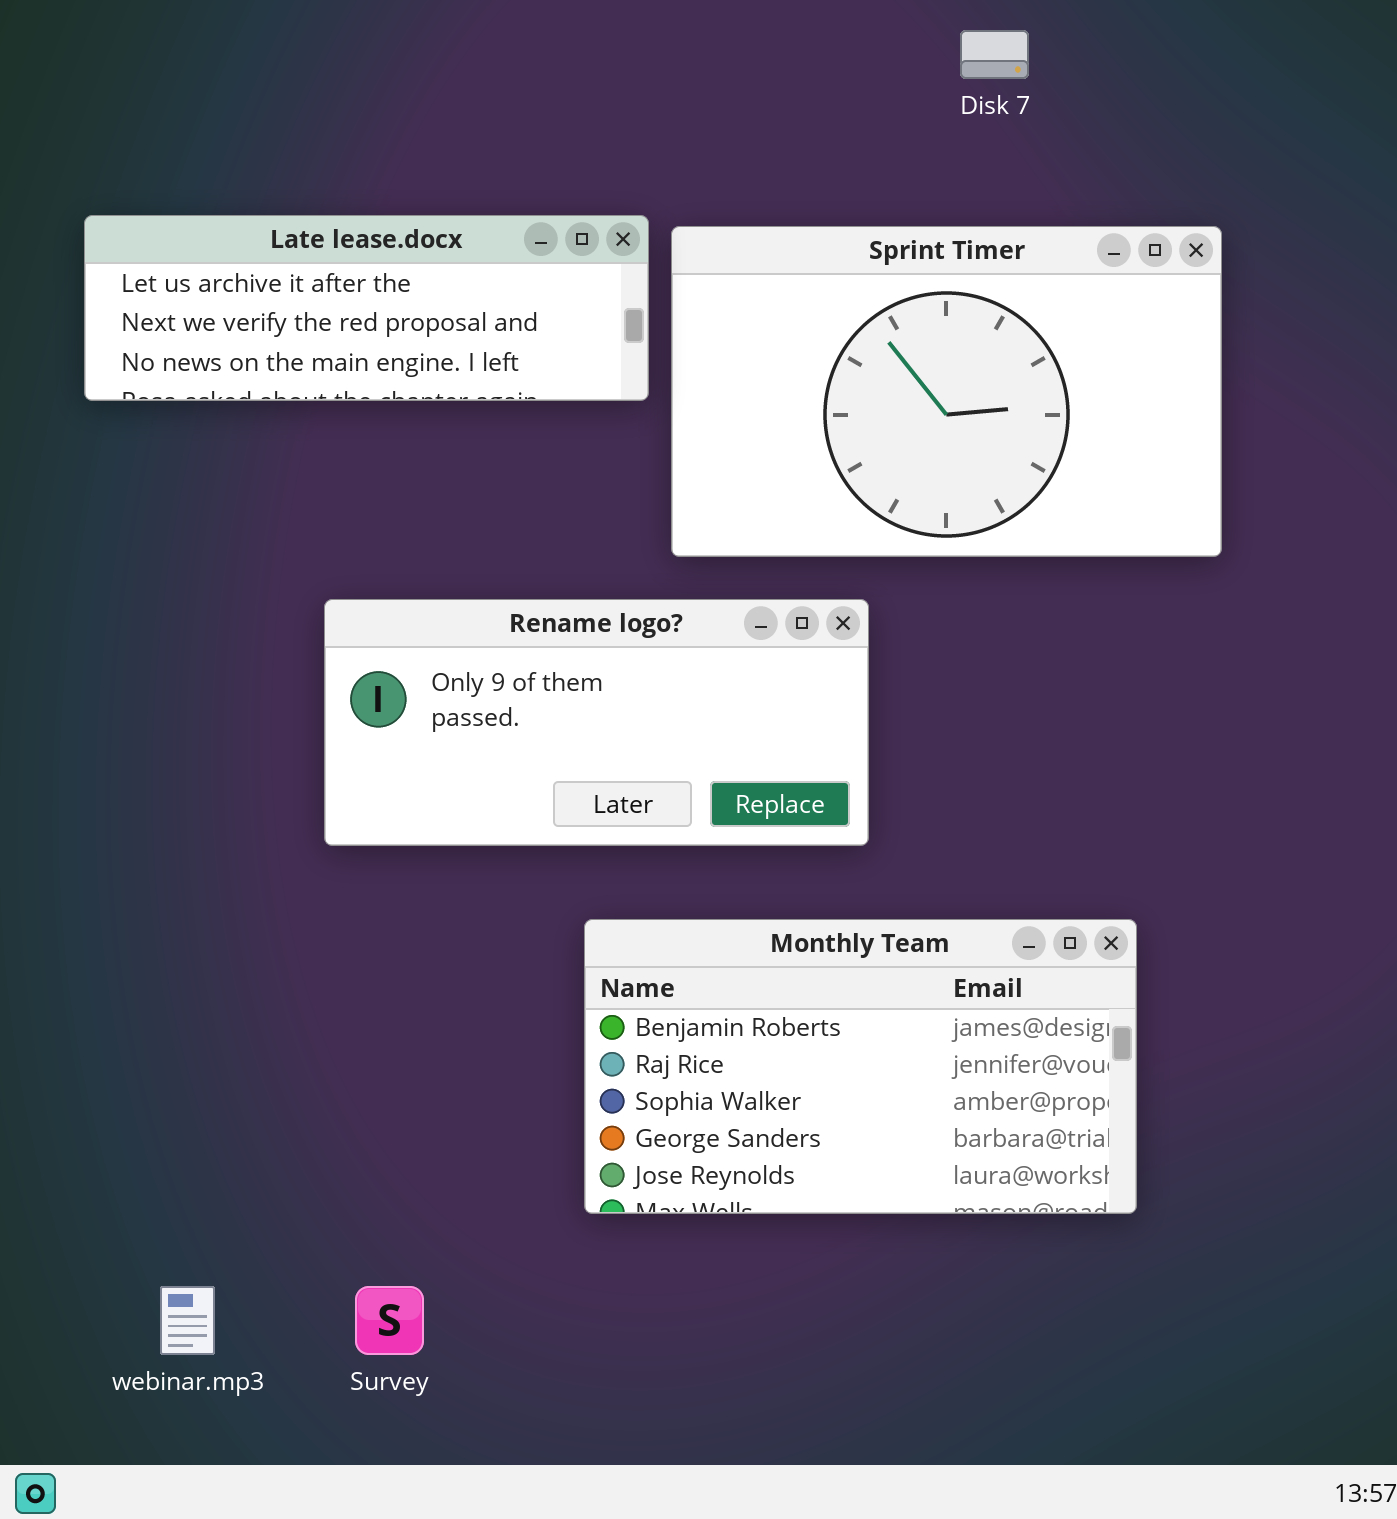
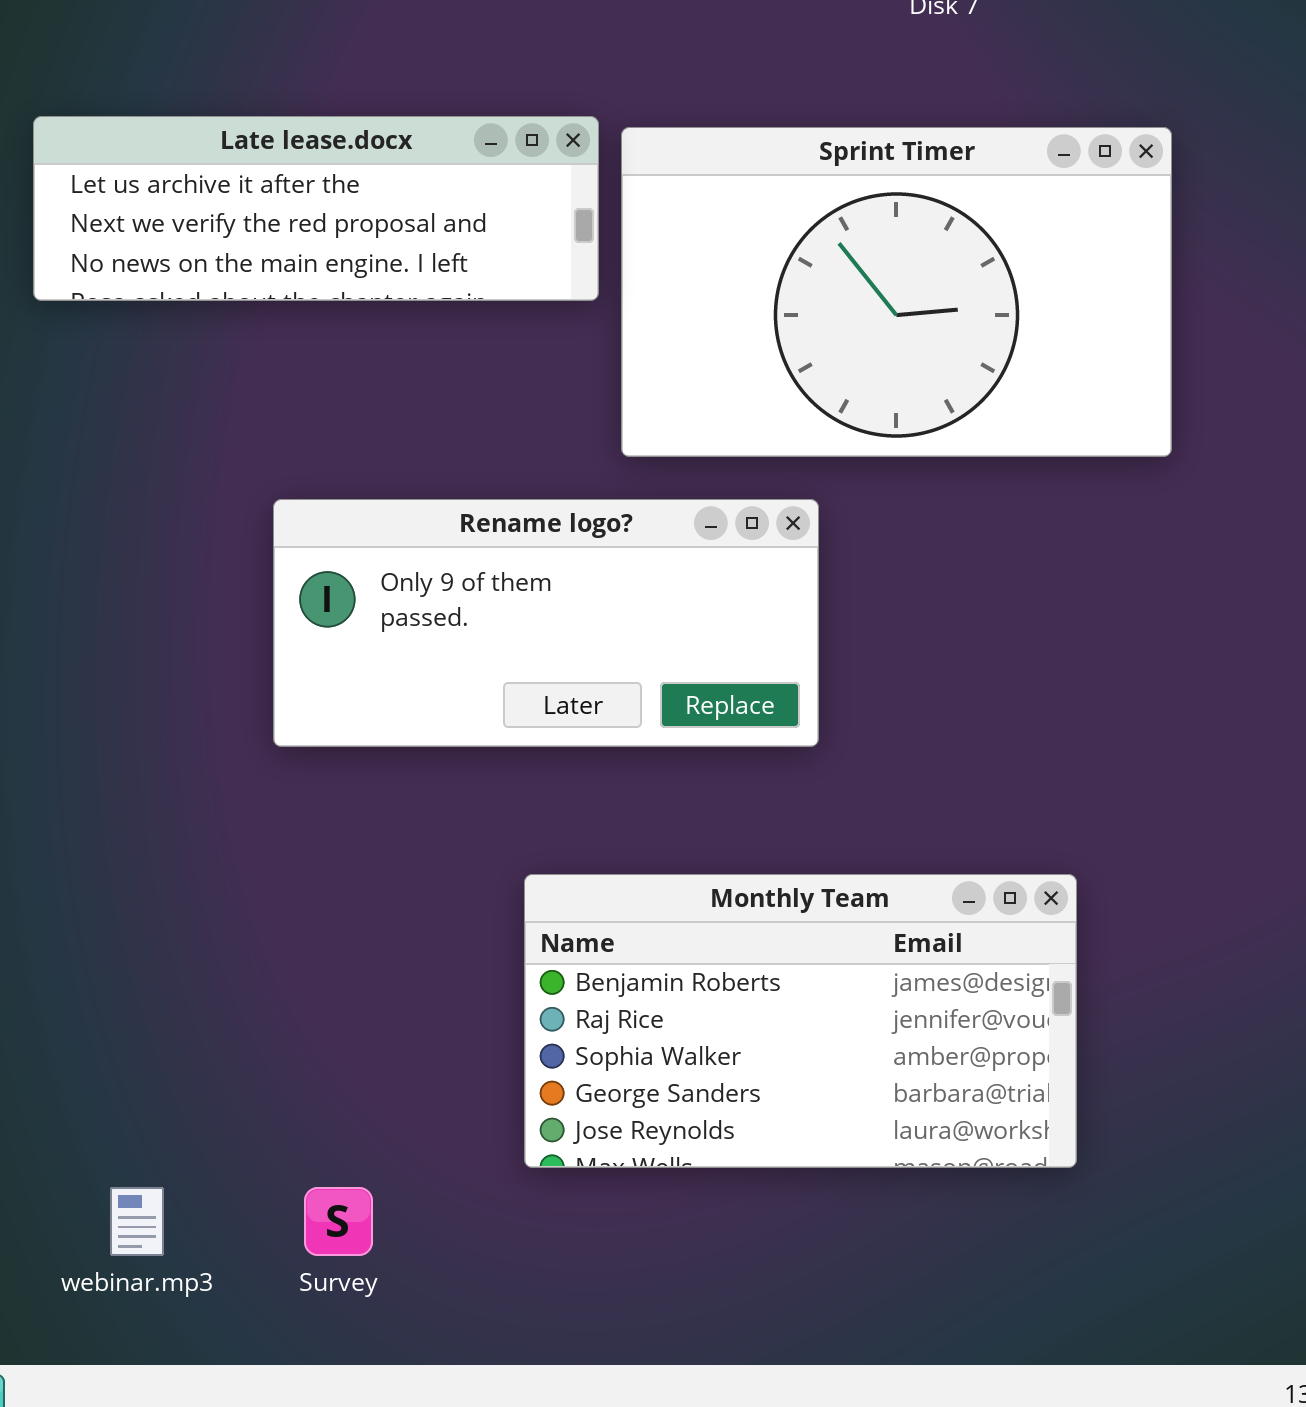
Monthly Team: [584,919,1137,1214] -> [524,874,1077,1168], moved

